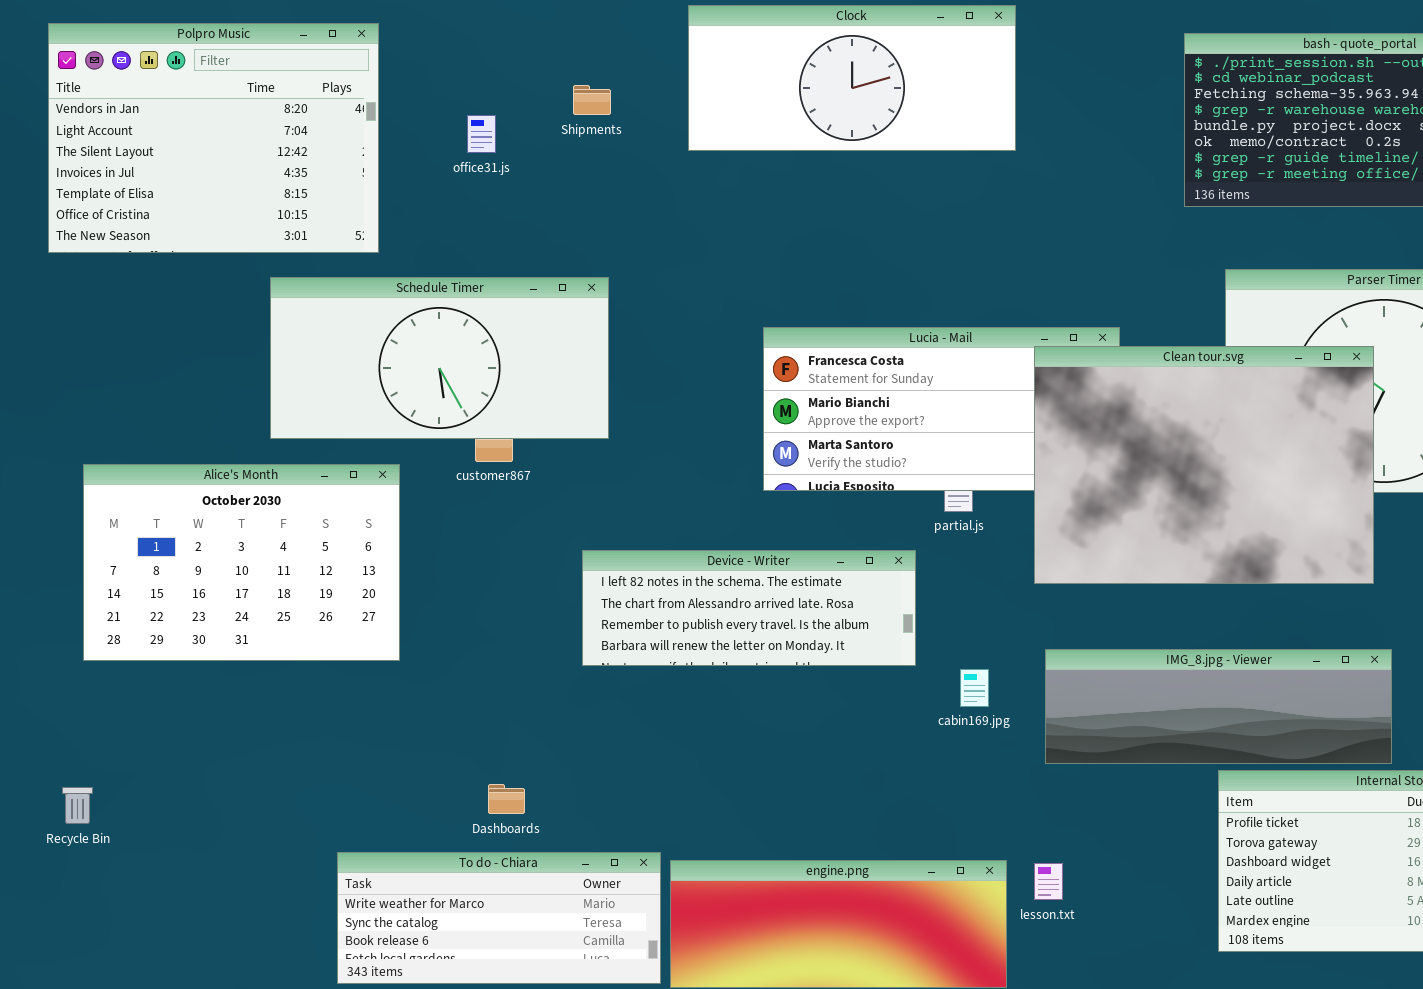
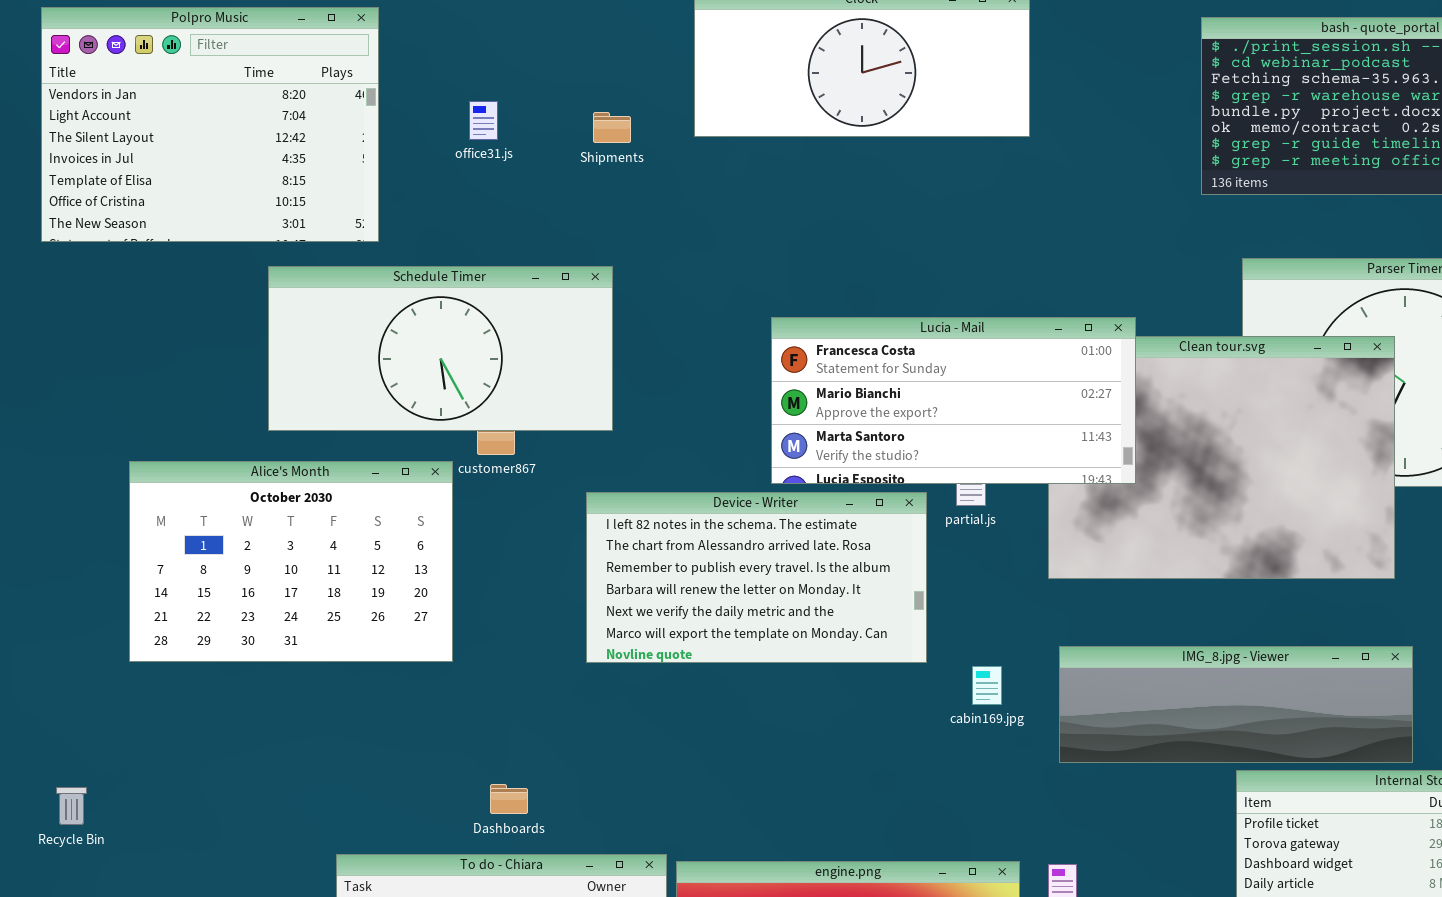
Shipments: [573,85,611,115] -> [593,112,631,143], moved
Lucia - Mail: [763,327,1120,491] -> [771,317,1136,484], raised
Alice's Month: [83,464,400,661] -> [129,461,453,662], moved
Device - Writer: [582,550,916,666] -> [586,492,927,663], resized

